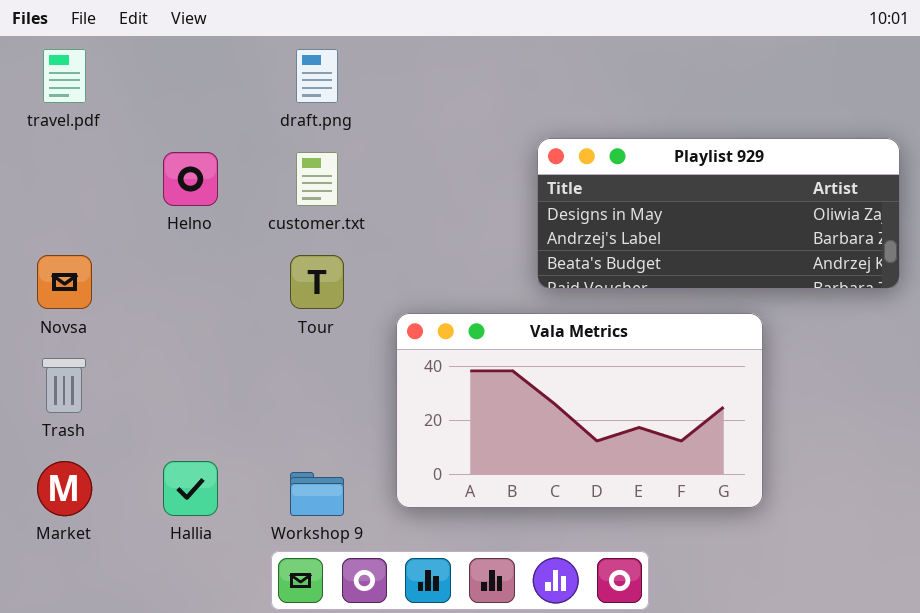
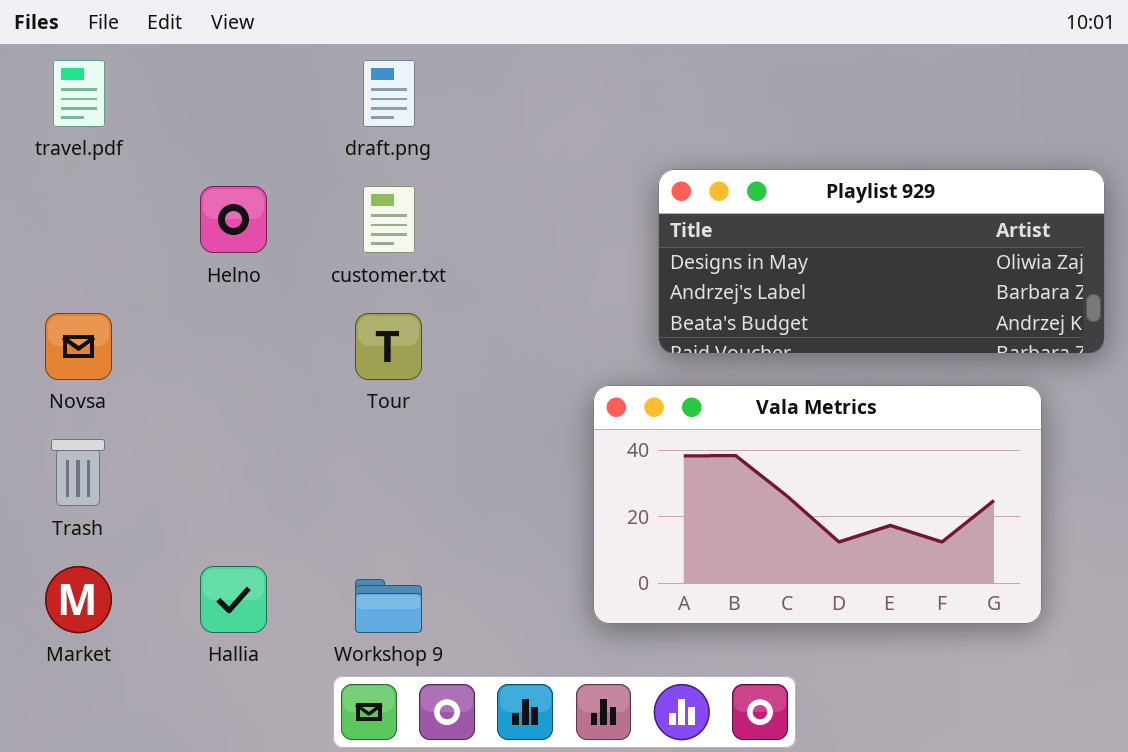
Vala Metrics: [396,313,763,508] -> [593,385,1042,624], moved

